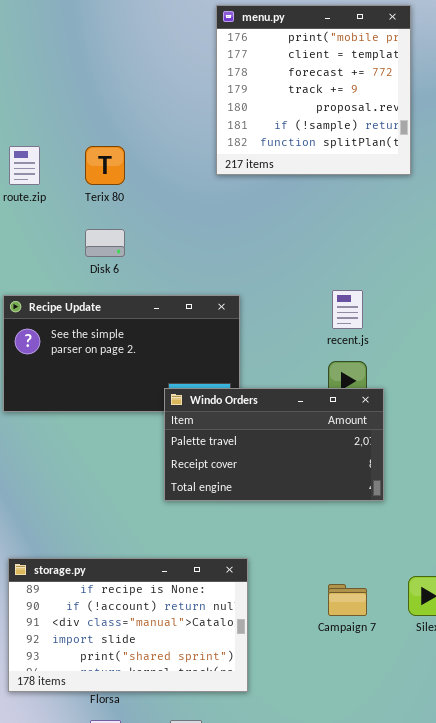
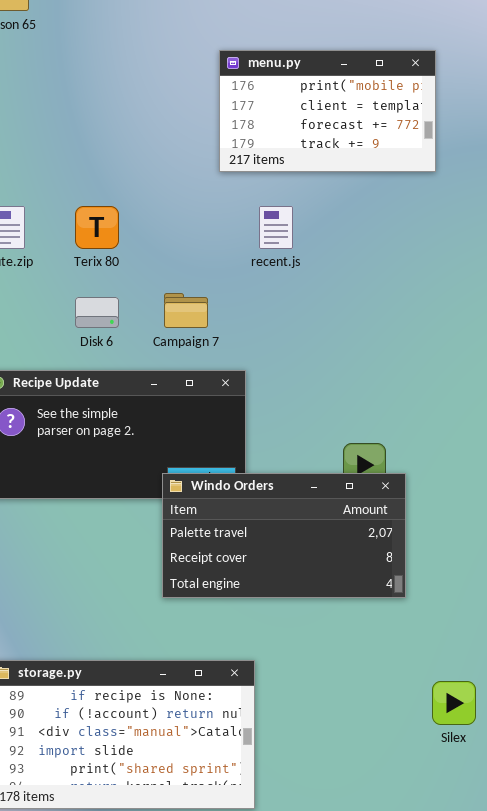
menu.py: [216,5,411,175] -> [219,50,436,172], resized
recent.js: [332,290,363,329] -> [259,206,293,249], moved
Campaign 7: [328,584,367,616] -> [164,293,208,328], moved

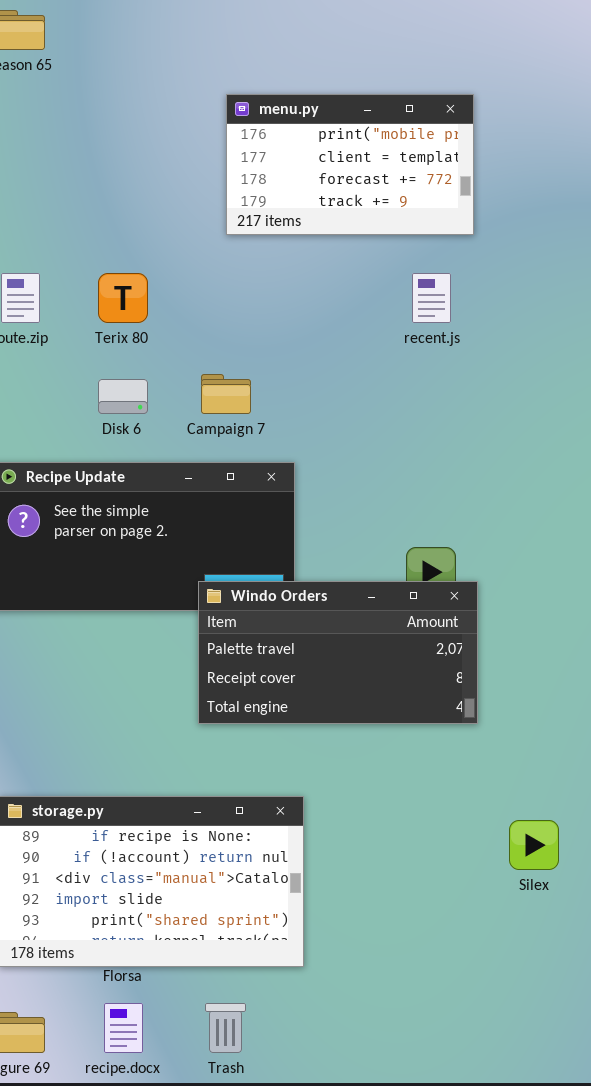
menu.py: [219,50,436,172] -> [226,94,474,235], moved
recent.js: [259,206,293,249] -> [412,273,451,323], moved

